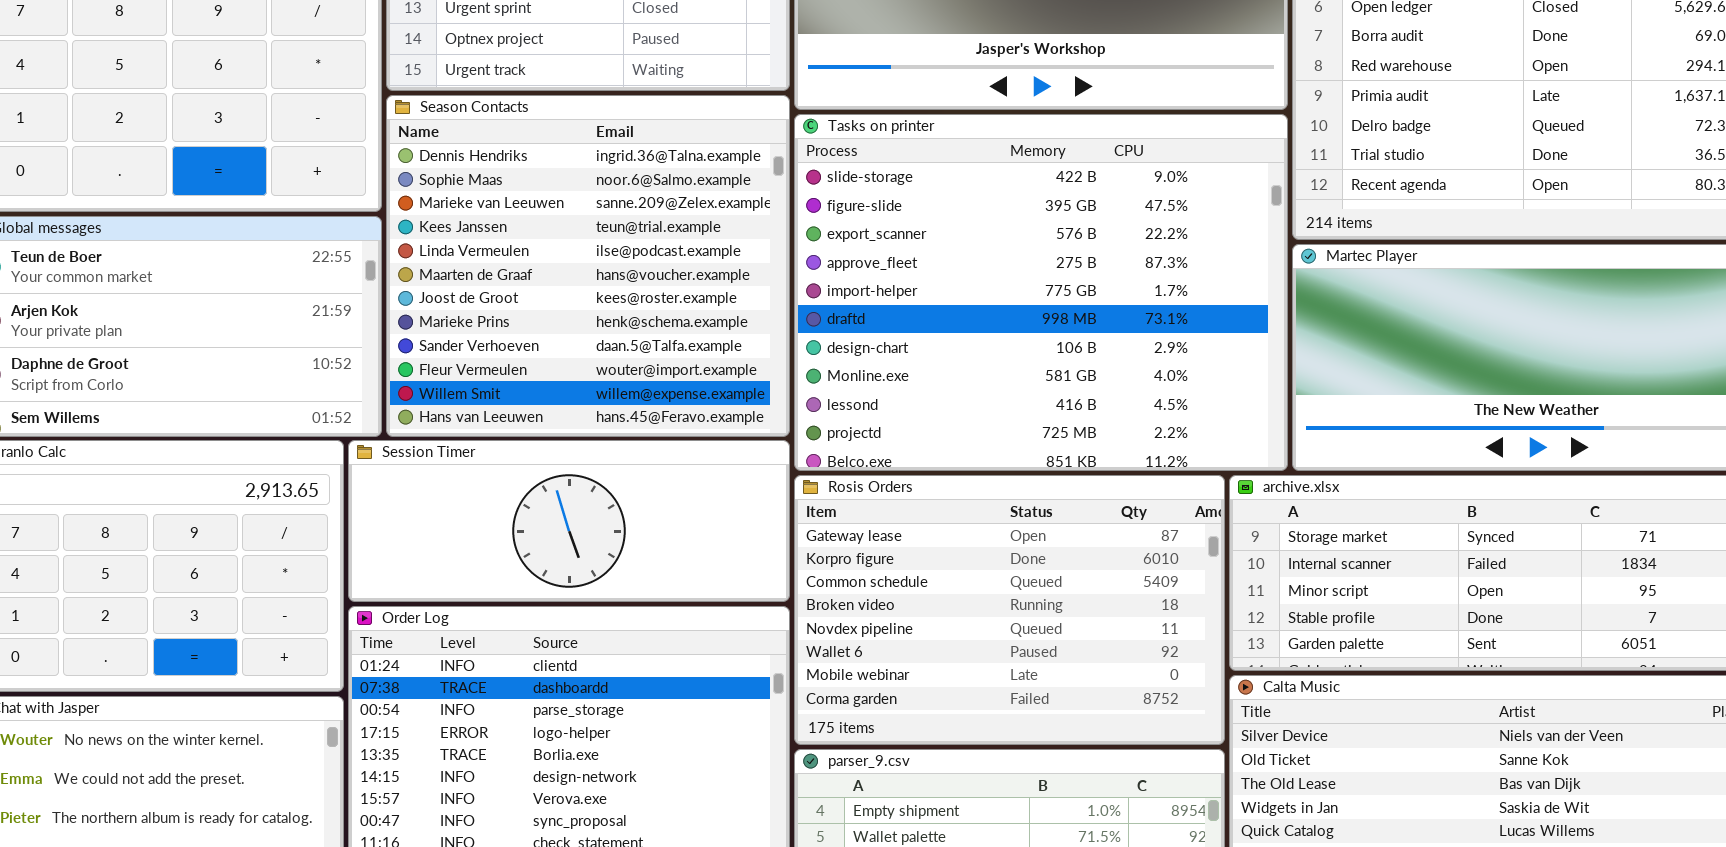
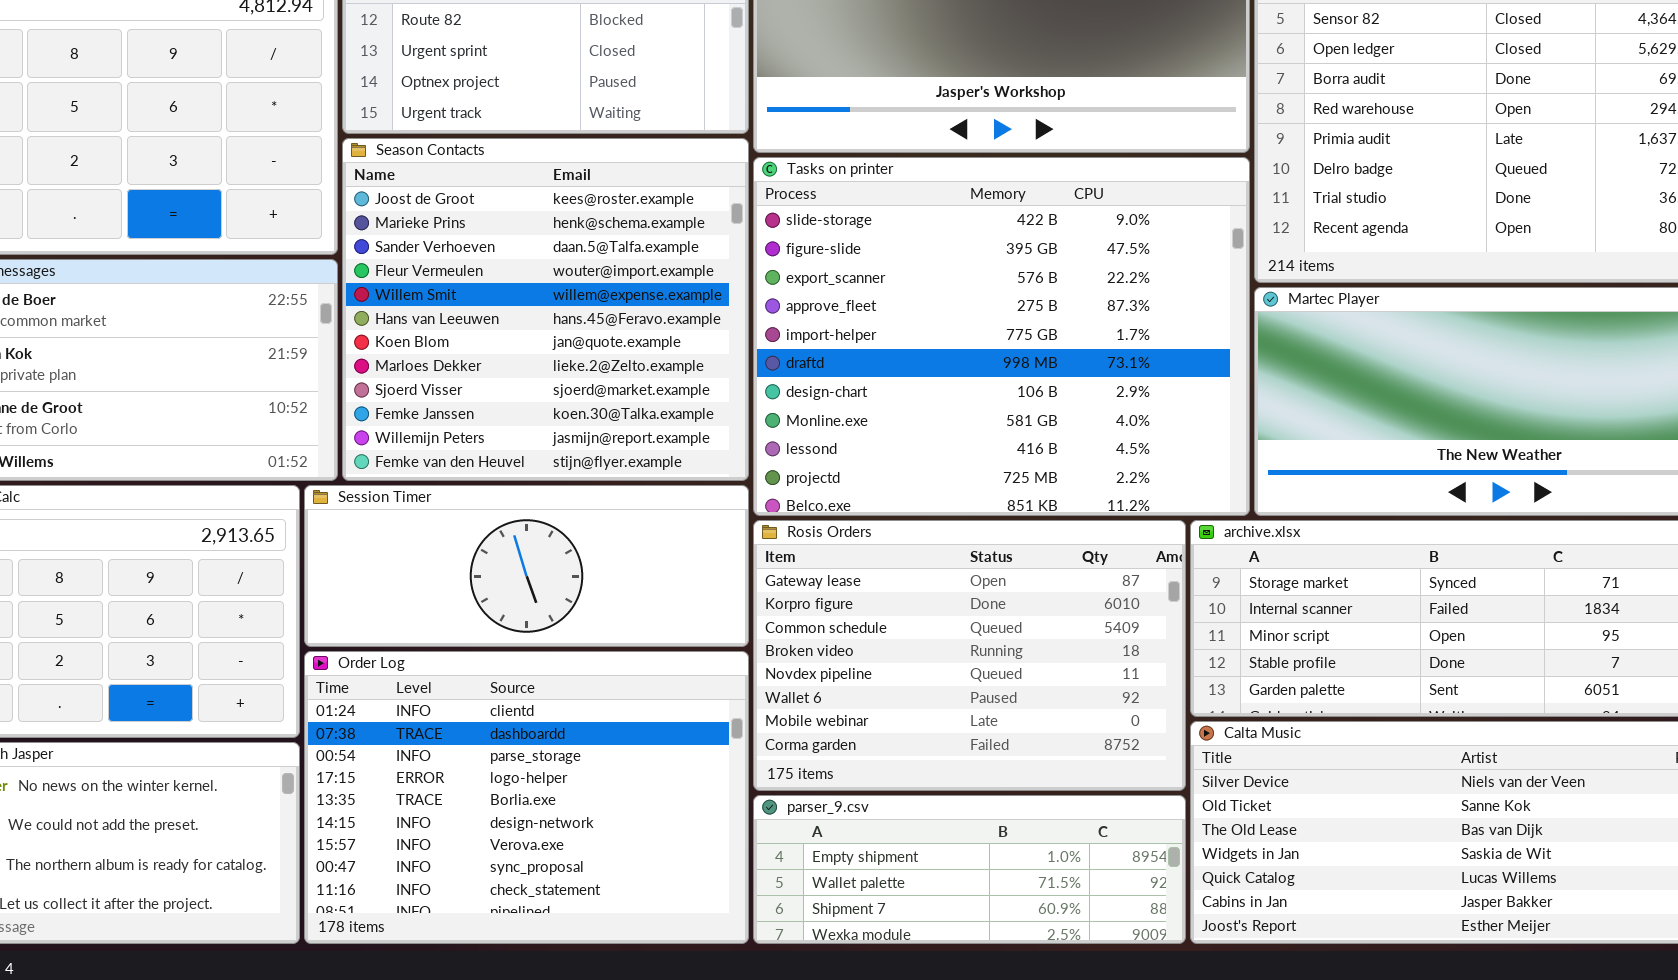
Season Contacts: [386,95,790,437] -> [342,138,749,481], scrolled down 6 rows

